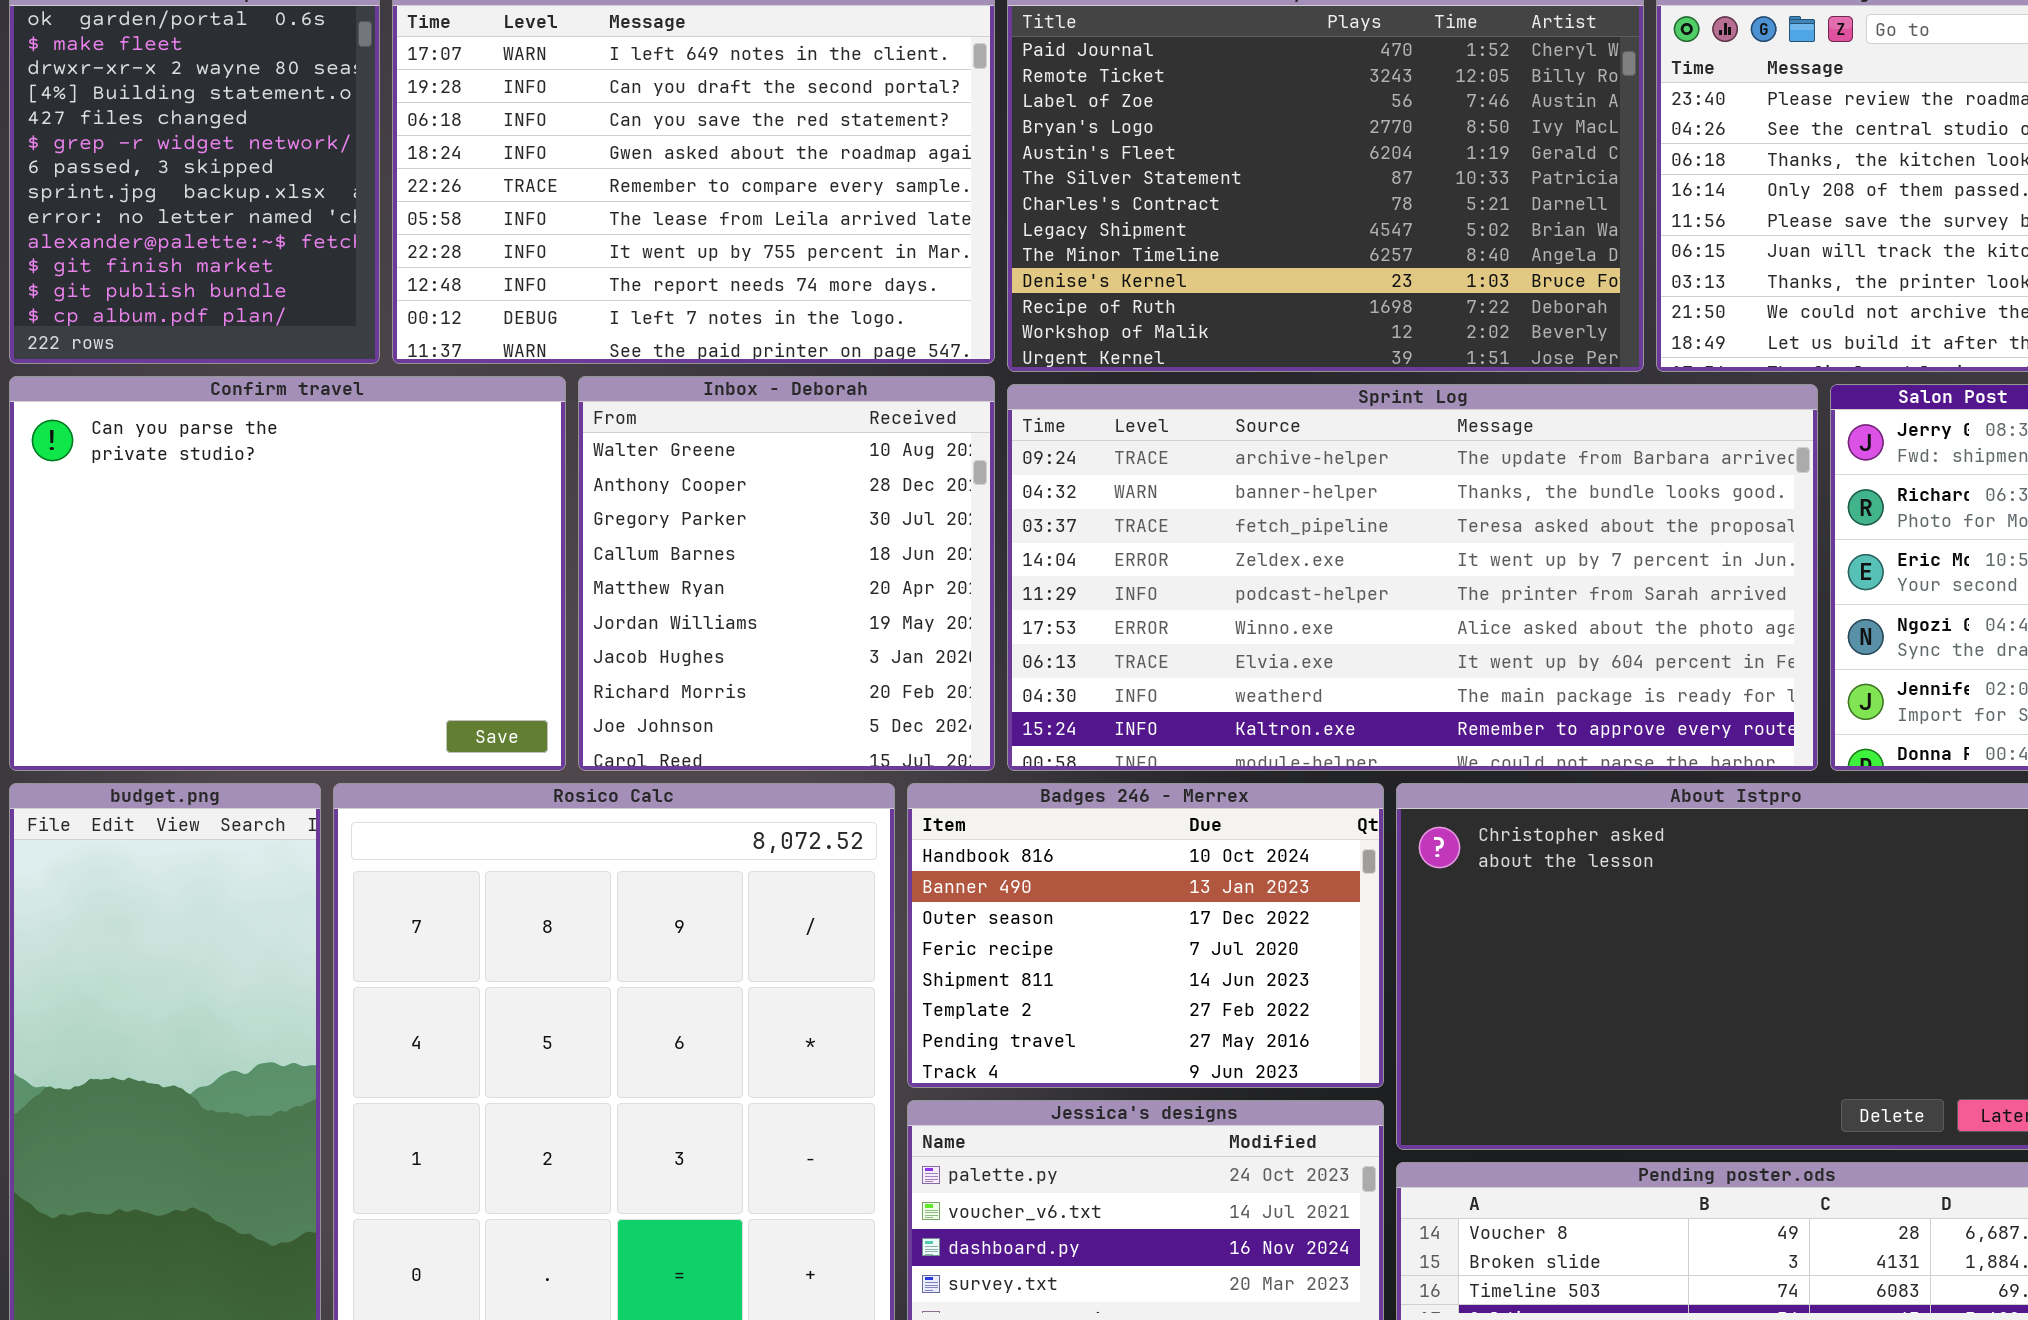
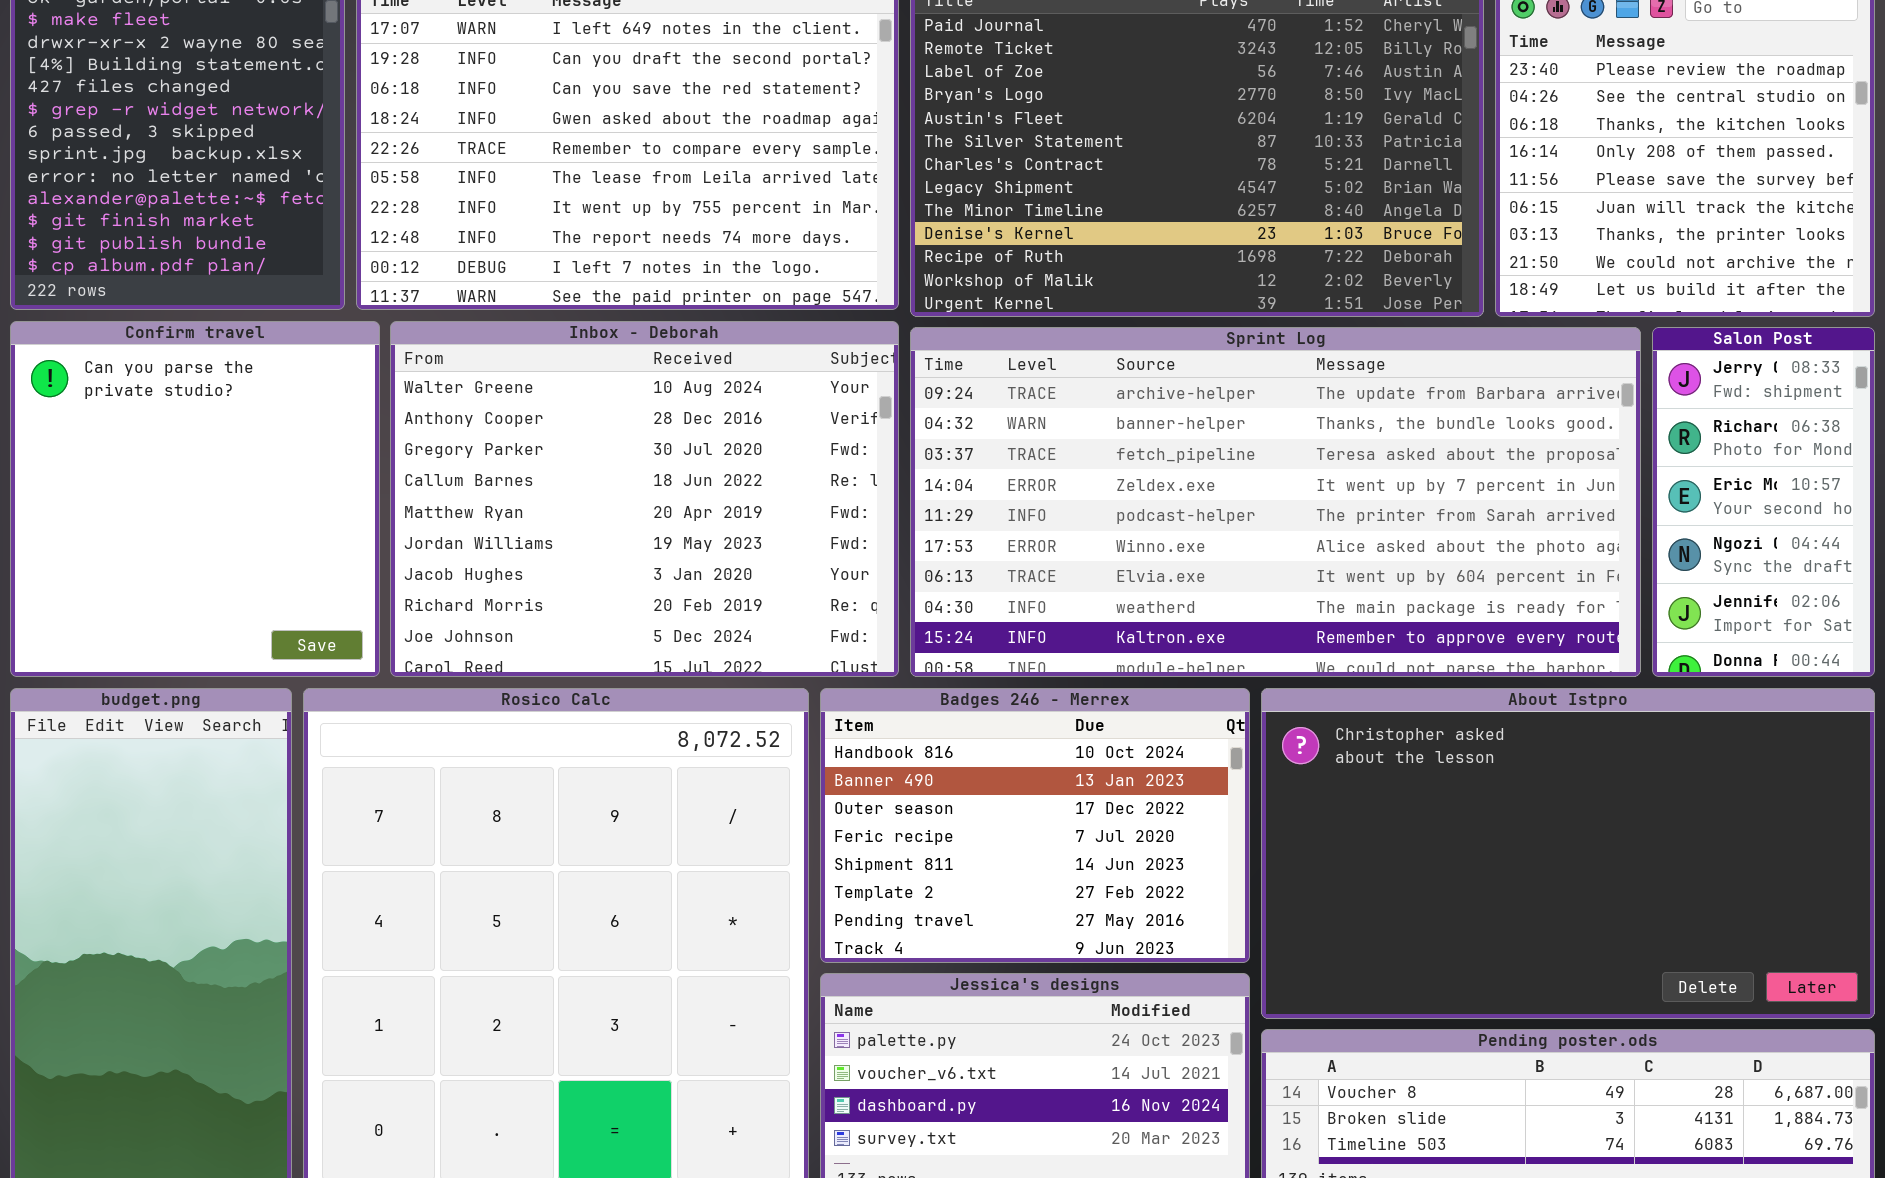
Confirm travel: [9,376,566,771] -> [10,321,380,677], resized
Inbox - Deborah: [578,376,995,771] -> [390,321,899,677], resized

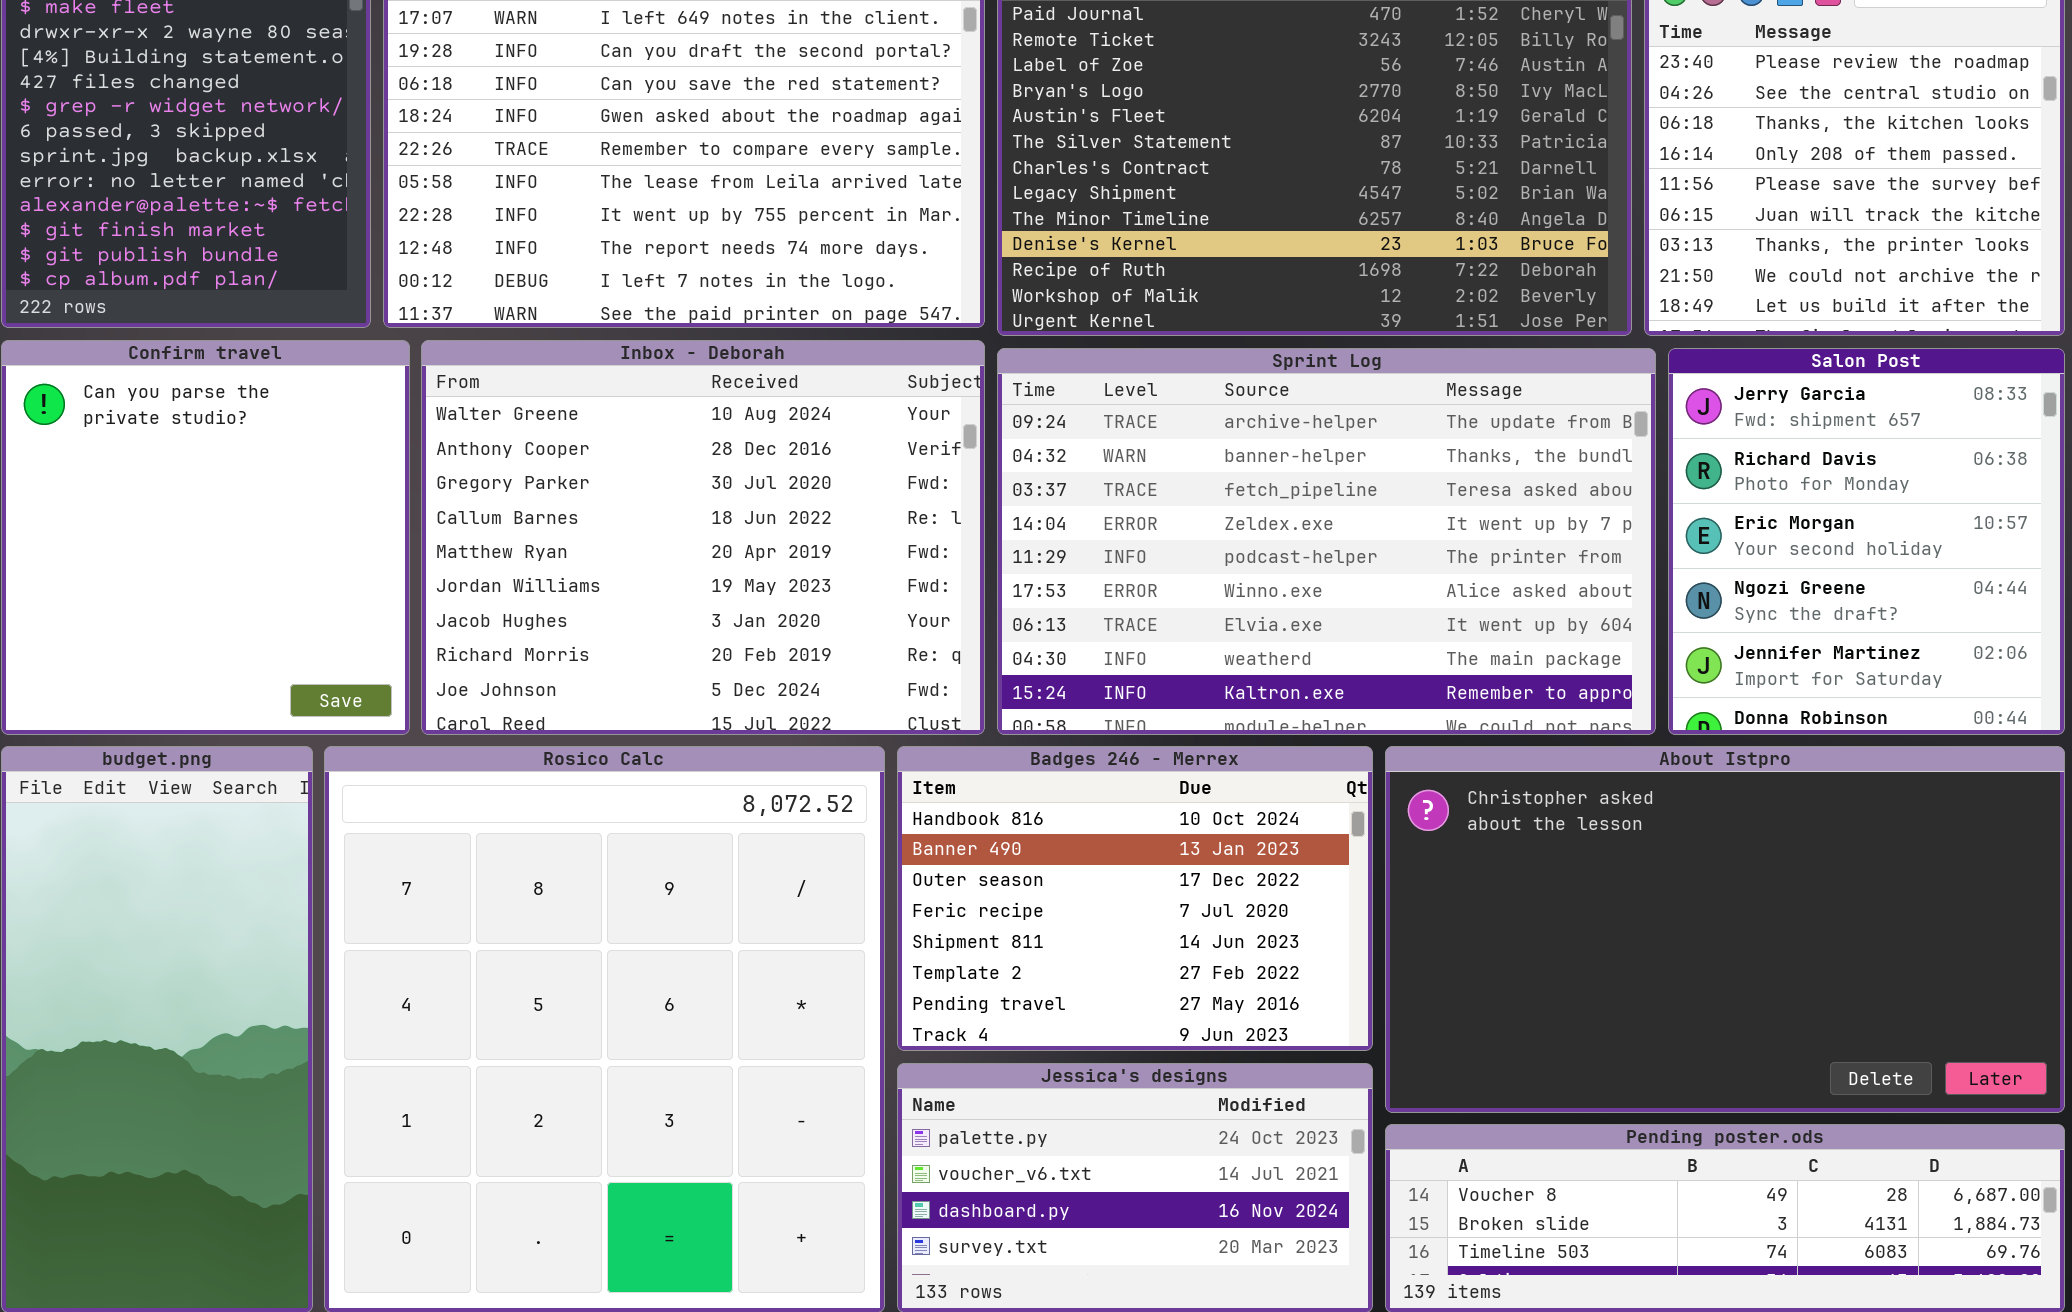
Sprint Log: [910,327,1641,677] -> [997,348,1656,735], resized
Salon Post: [1652,327,1875,677] -> [1668,348,2065,735], resized

